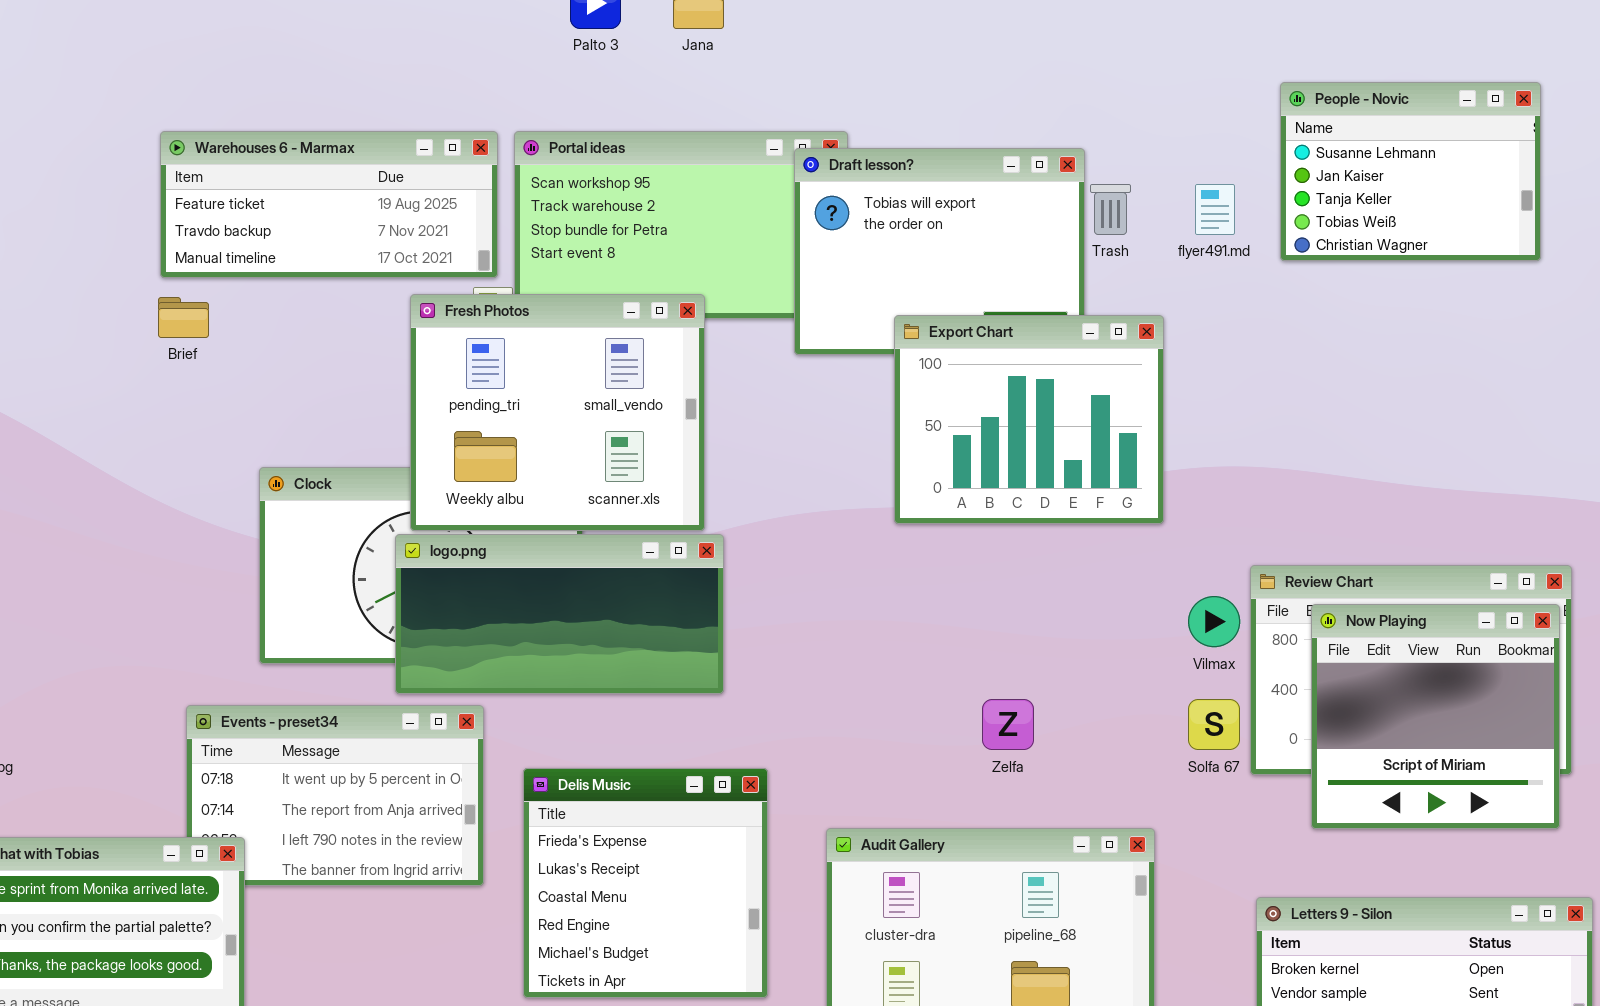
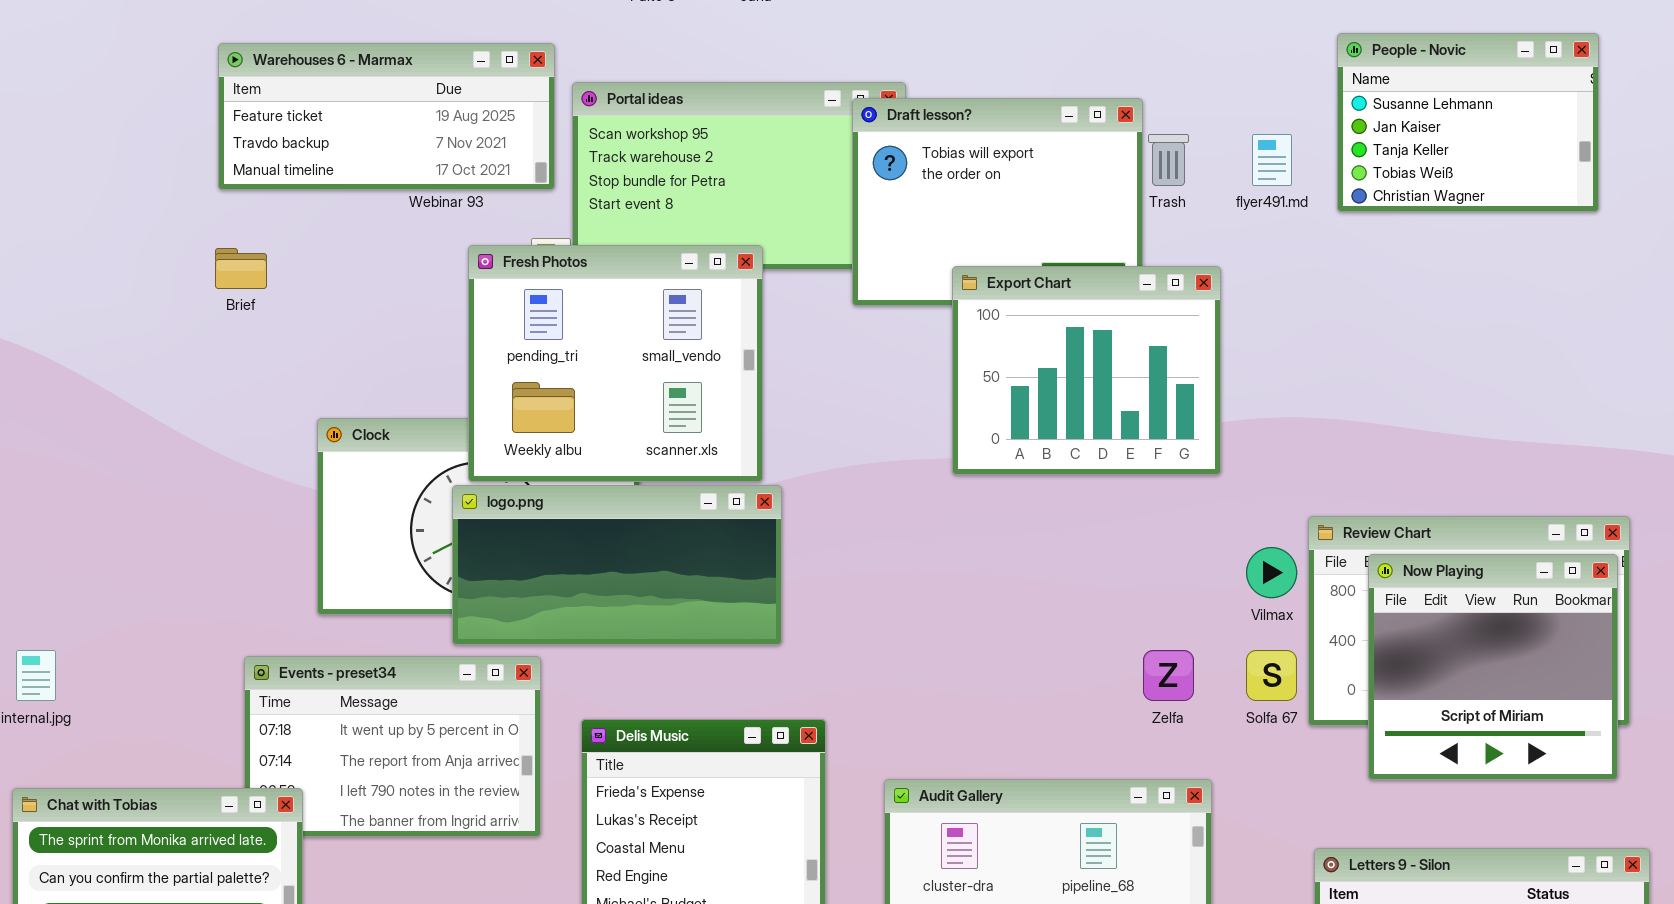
Warehouses 6 - Marmax: [160,131,498,278] -> [218,43,555,190], moved
Zelfa: [982,699,1034,750] -> [1143,650,1194,701], moved

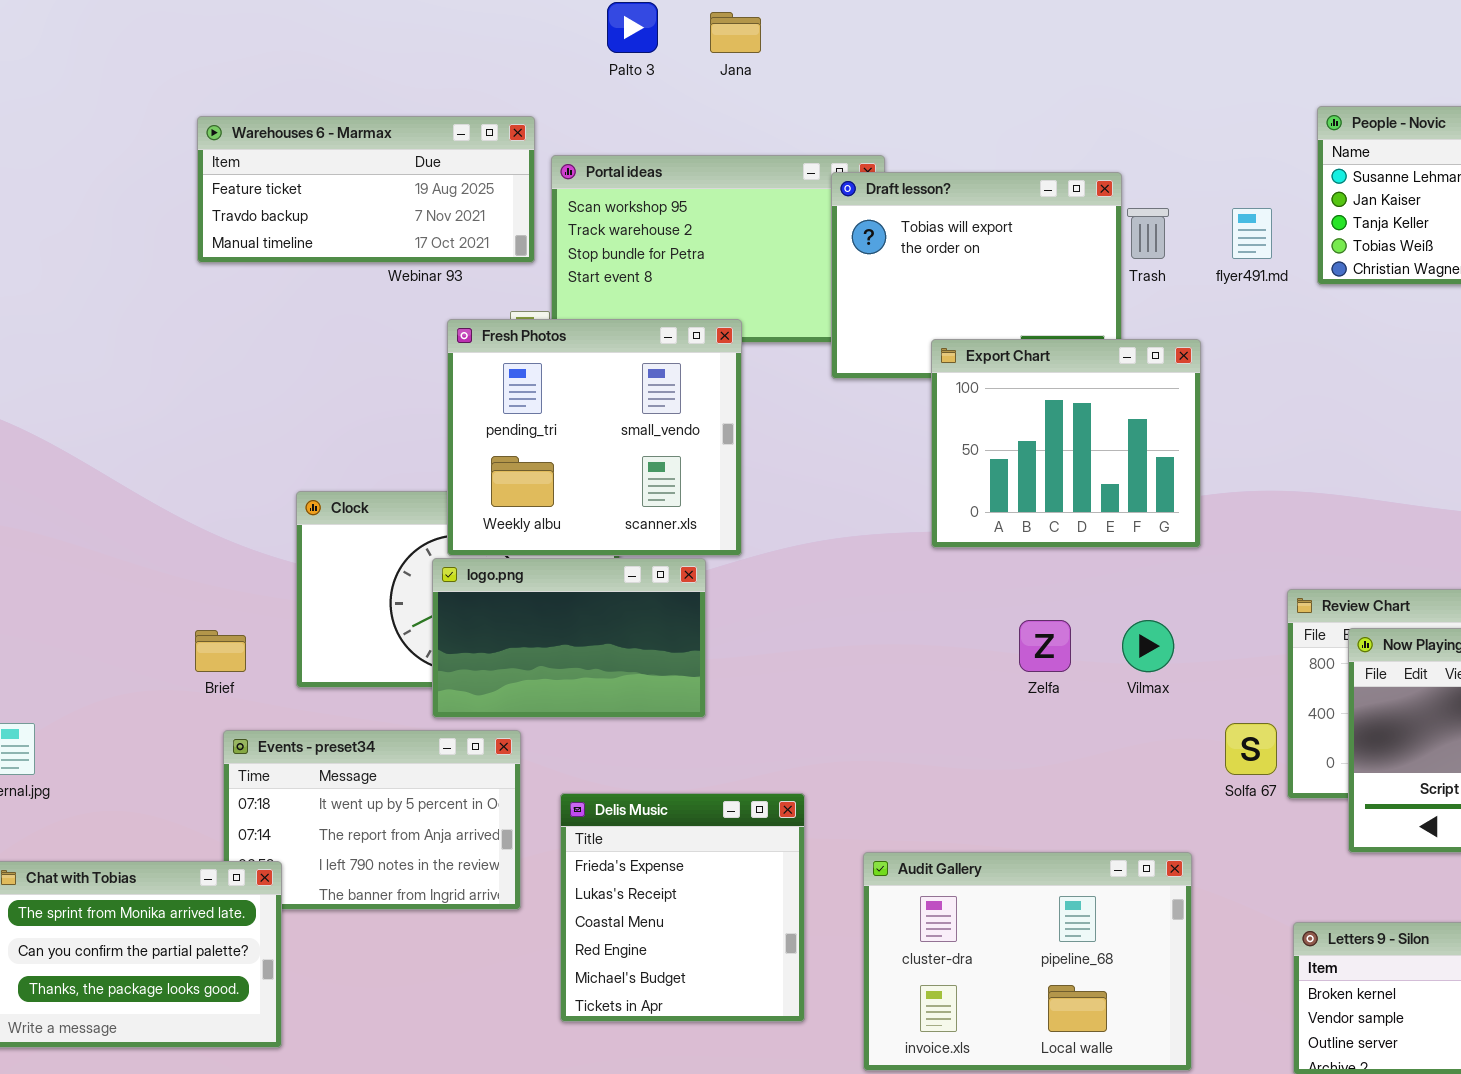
Brief: [215,248,267,289] -> [195,630,246,672], moved
logo.png: [452,485,782,645] -> [432,558,706,718], resized
Vilmax: [1246,547,1297,598] -> [1122,620,1174,672], moved
Zelfa: [1143,650,1194,701] -> [1019,620,1071,672], moved

